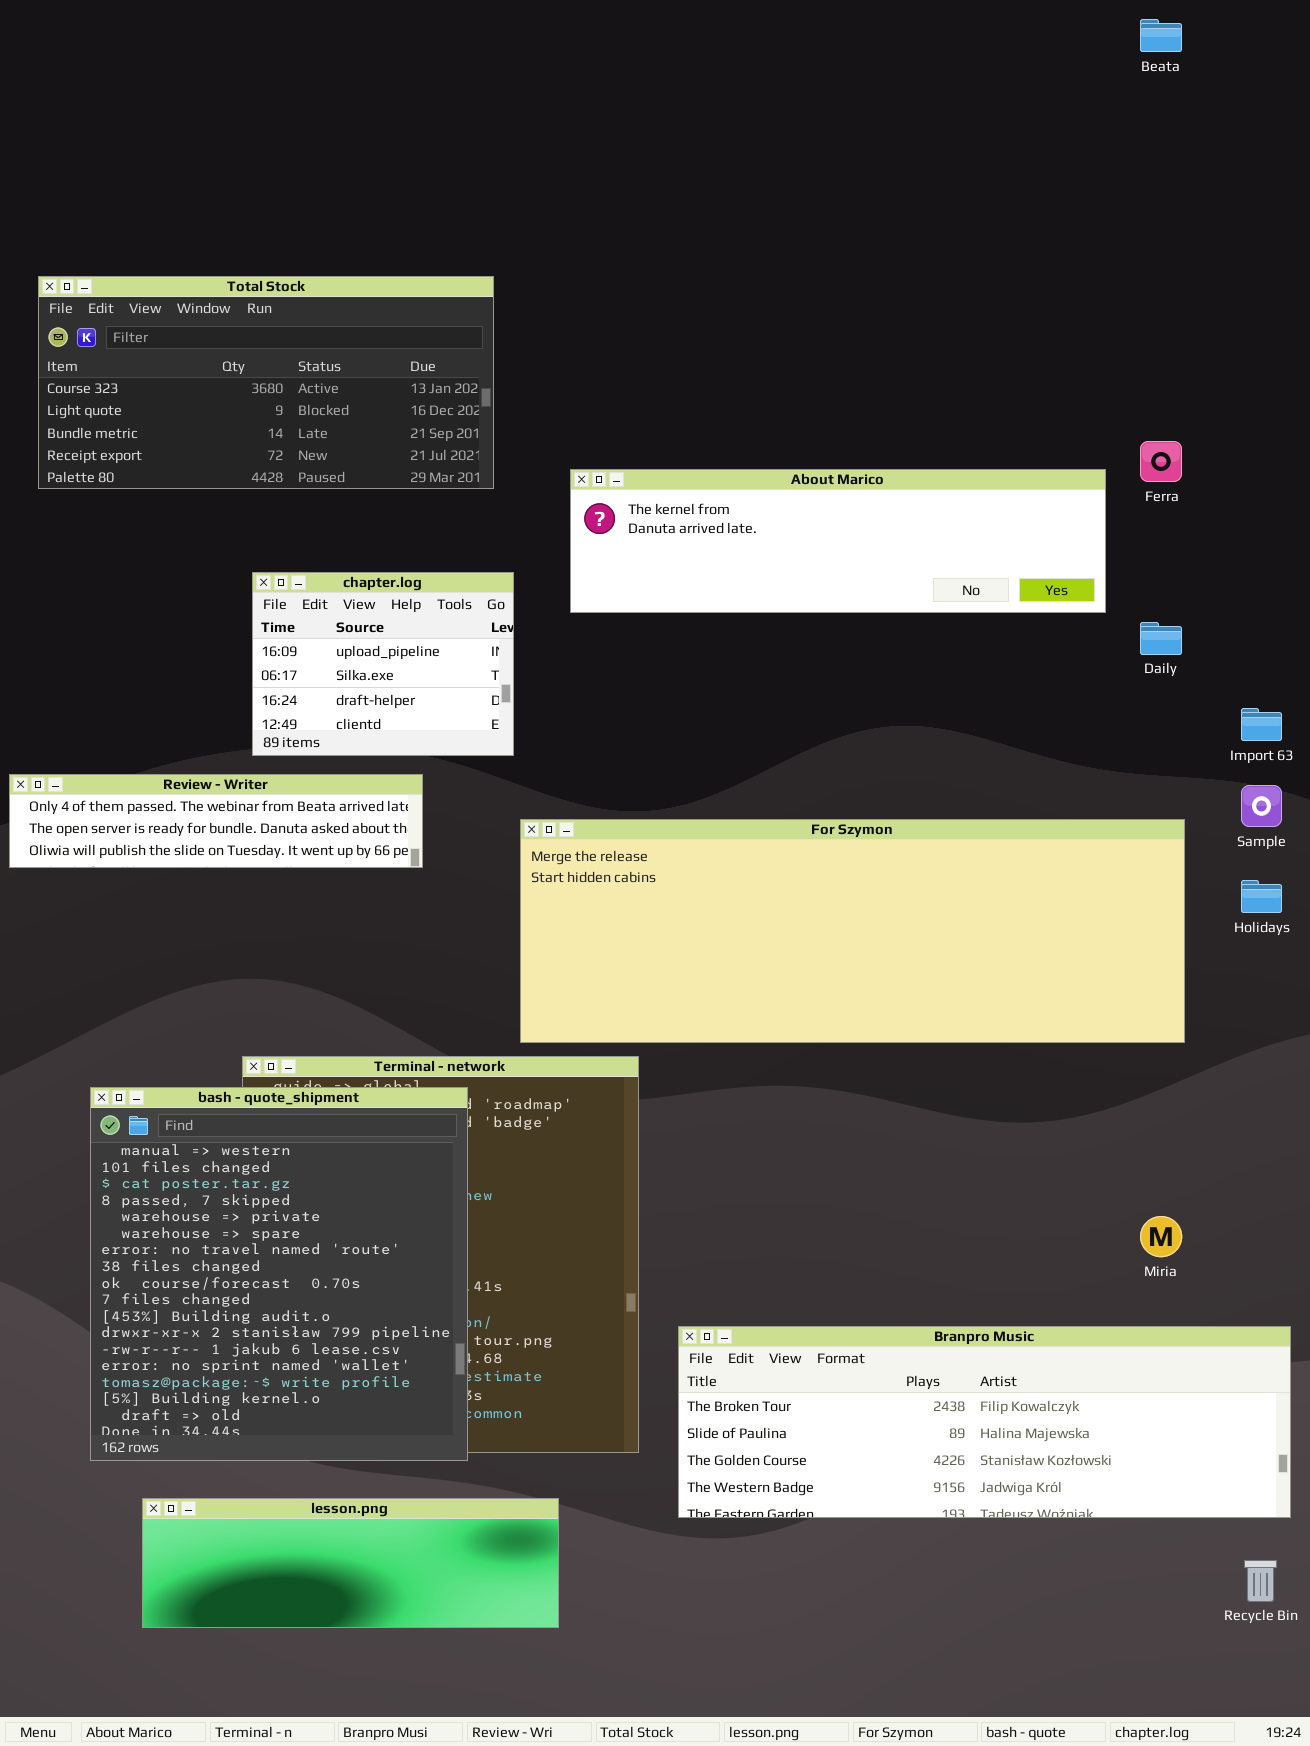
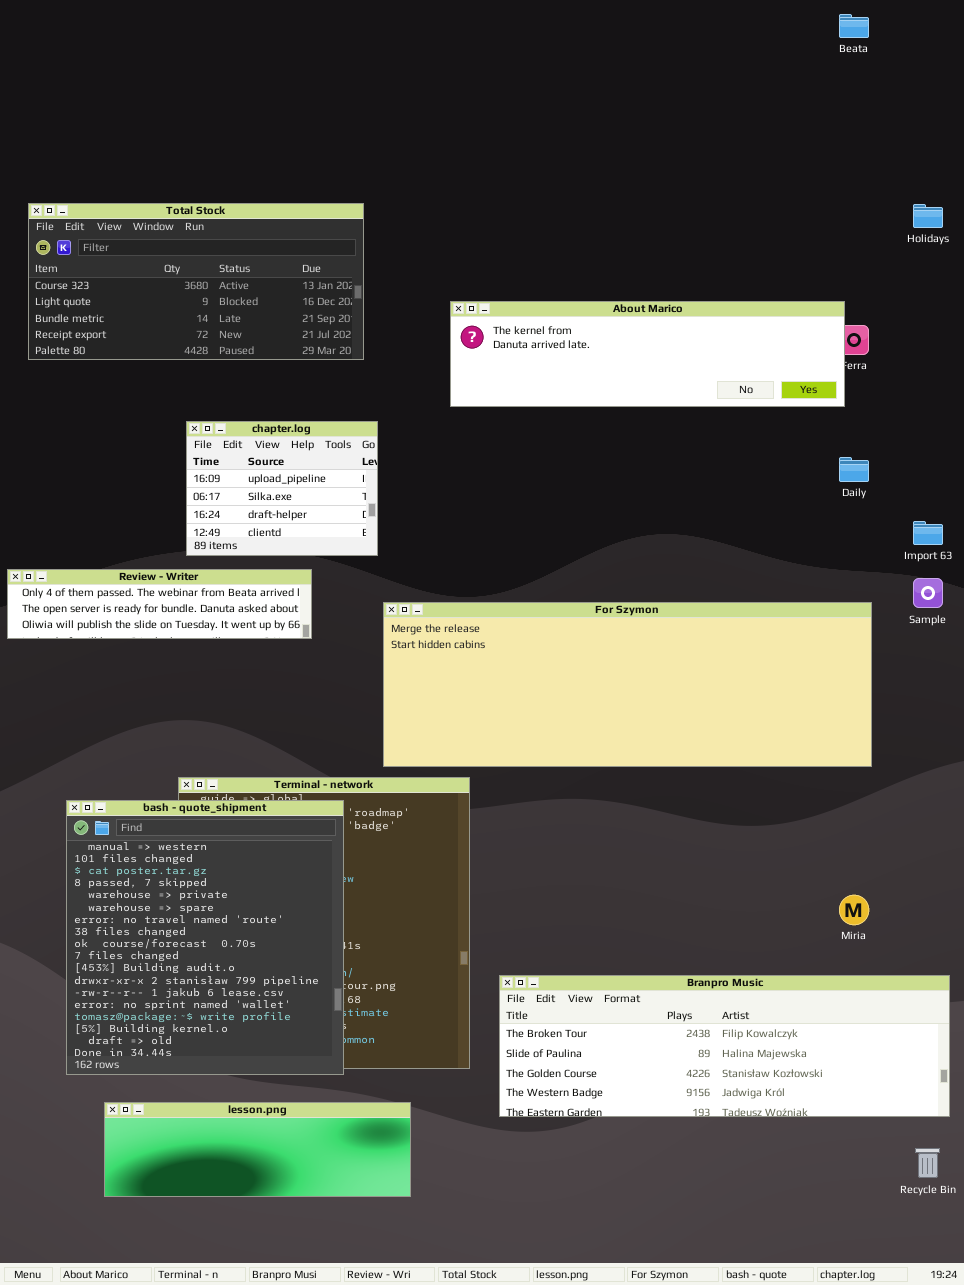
About Marico: [570,469,1106,613] -> [450,301,845,407], moved
Holidays: [1241,880,1282,913] -> [913,204,943,228], moved

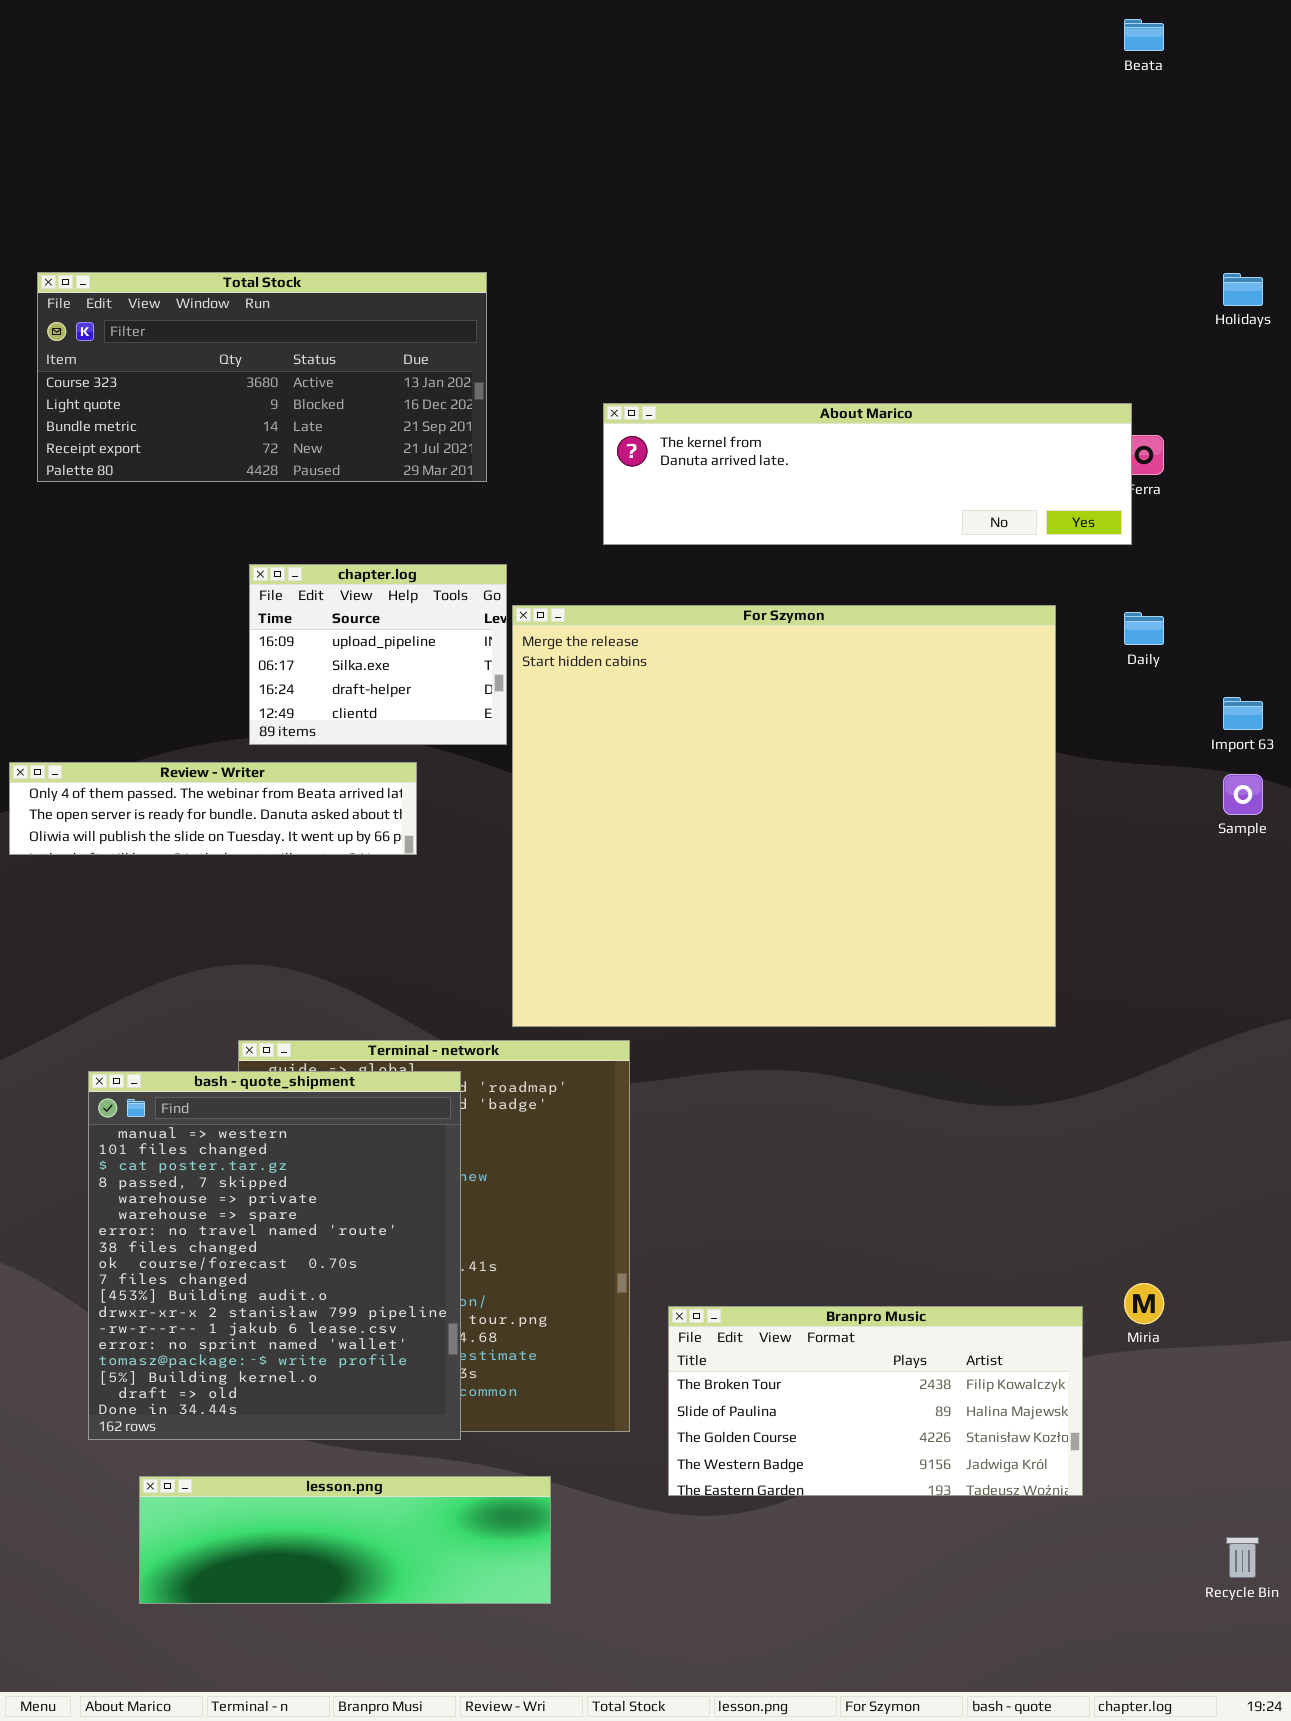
For Szymon: [383,602,872,767] -> [512,605,1056,1027], resized
Miria: [839,895,869,925] -> [1124,1283,1164,1324], moved
Branpro Music: [499,975,950,1117] -> [668,1306,1083,1496], resized

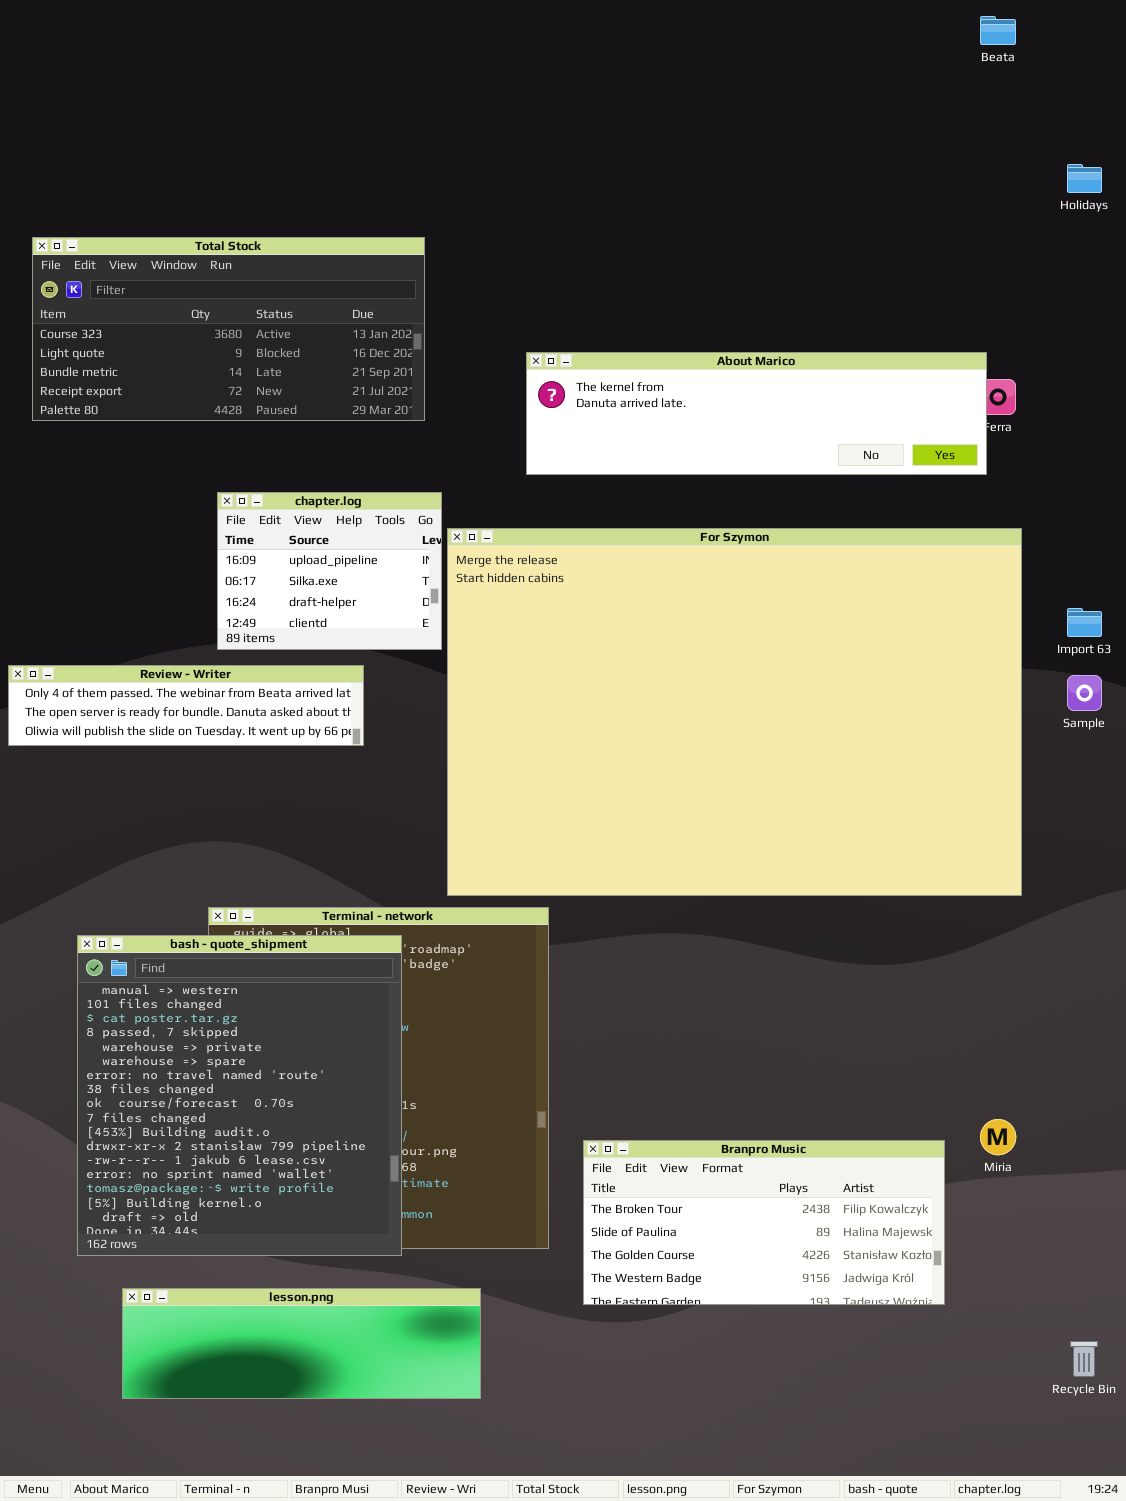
Holidays: [1223,273,1263,306] -> [1067,164,1102,193], moved
For Szymon: [512,605,1056,1027] -> [447,528,1022,896], resized

